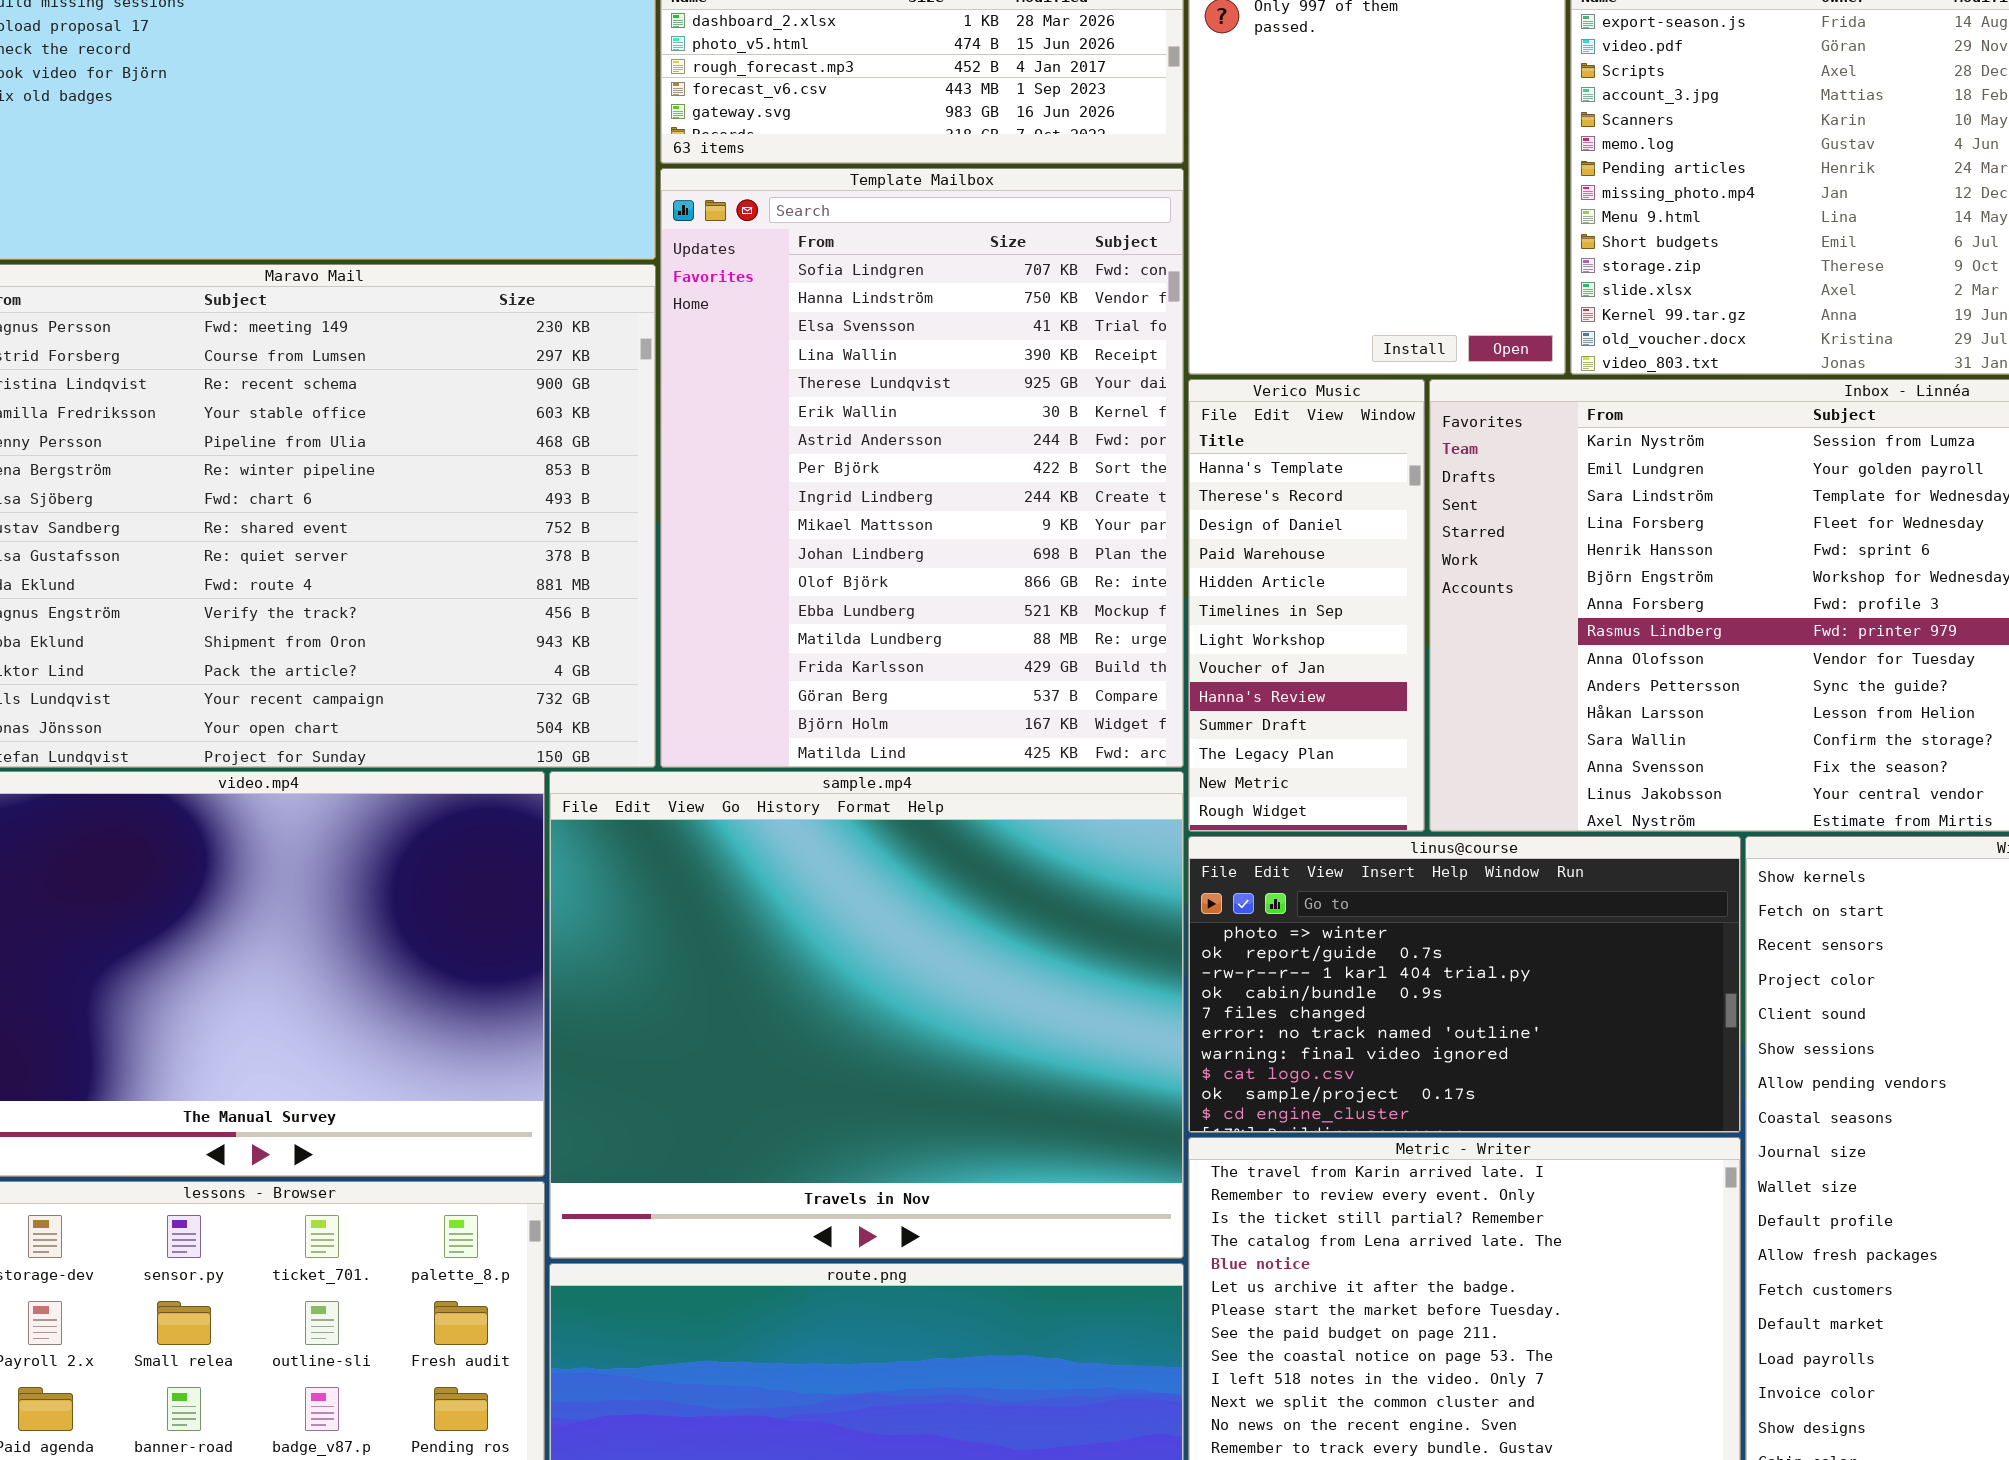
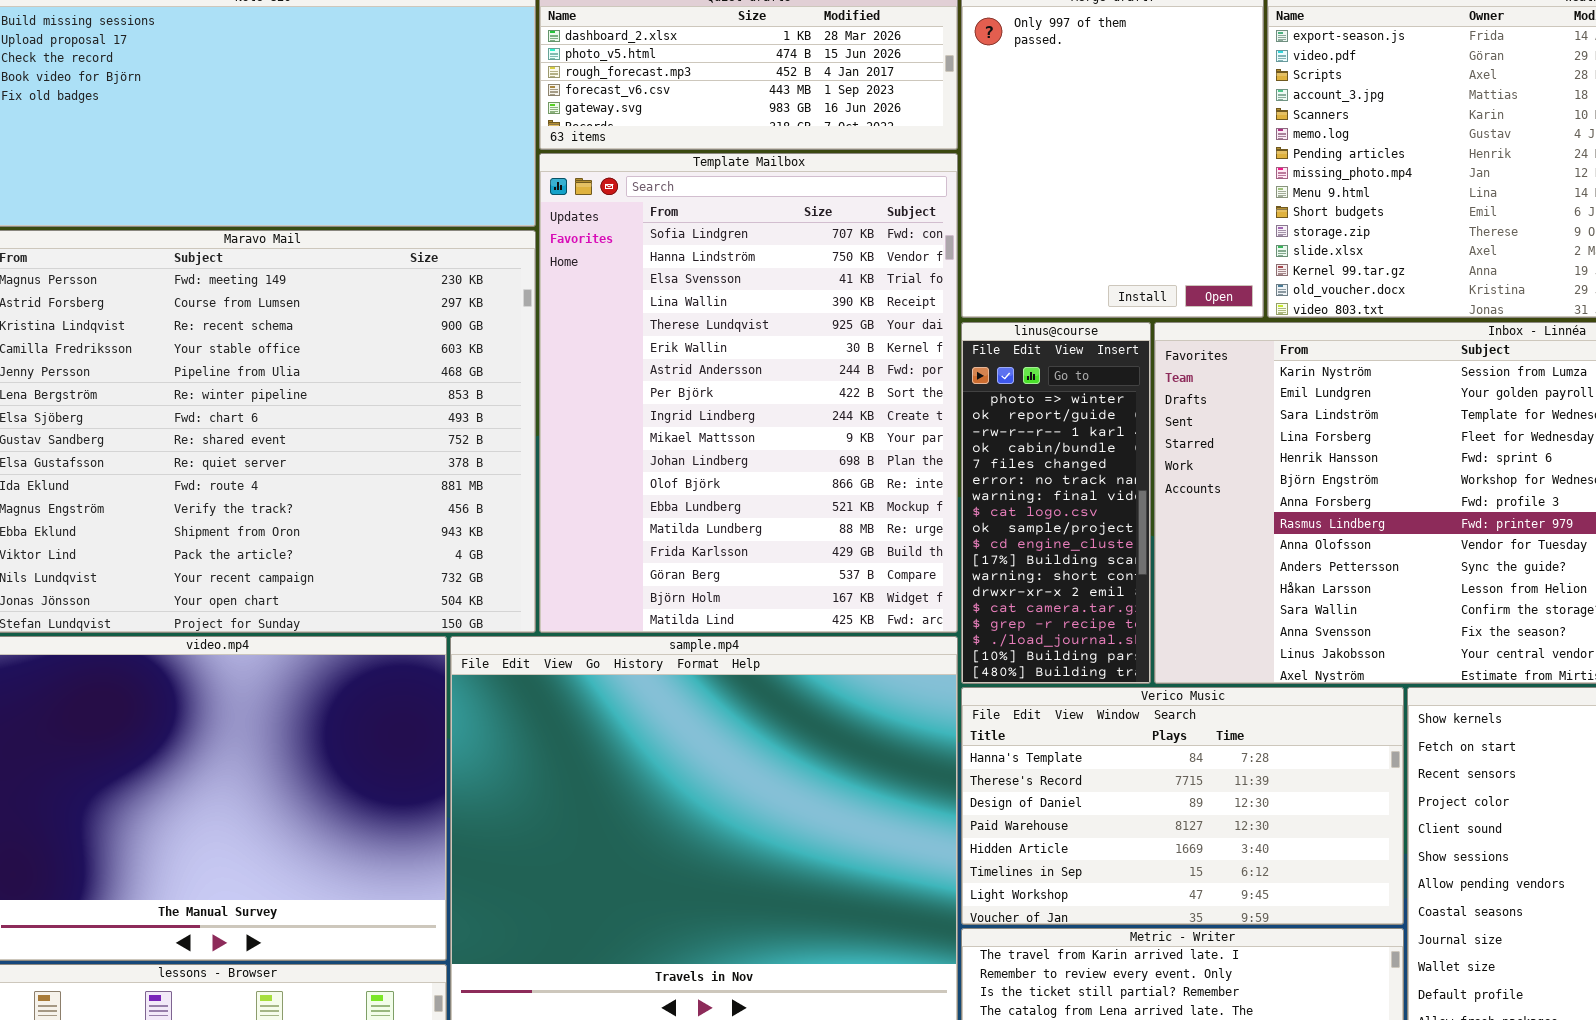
Verico Music: [1188,379,1425,832] -> [961,687,1404,925], moved, resized
linus@course: [1188,836,1741,1133] -> [961,322,1151,684], moved, resized

